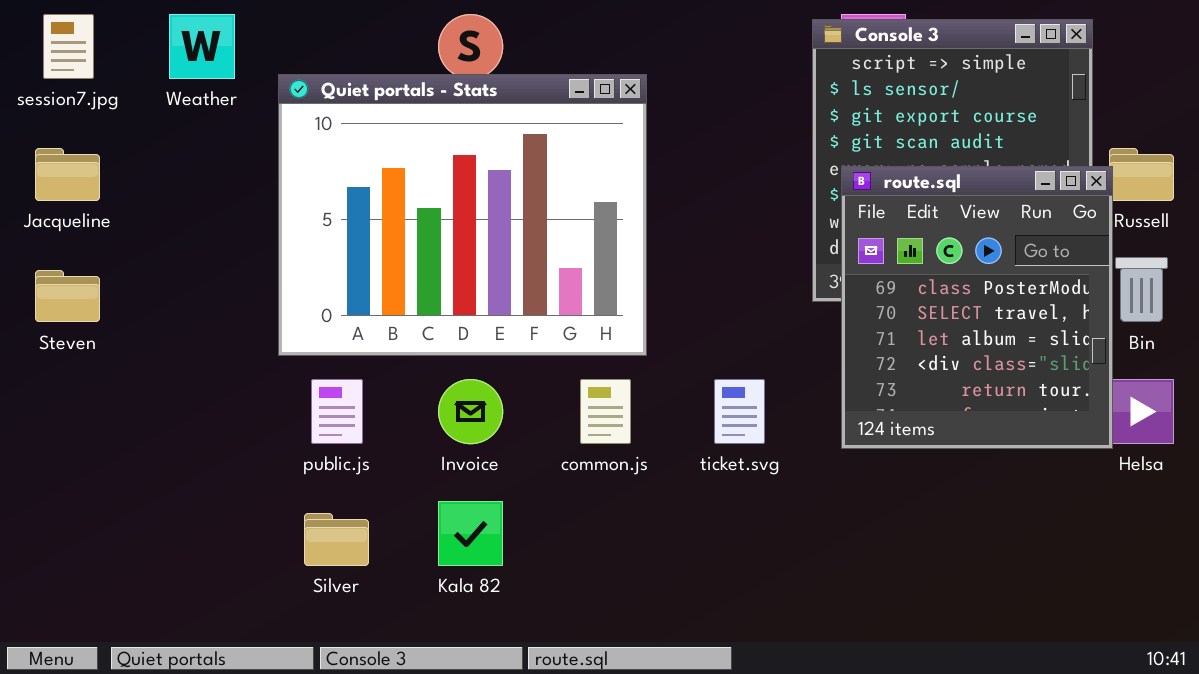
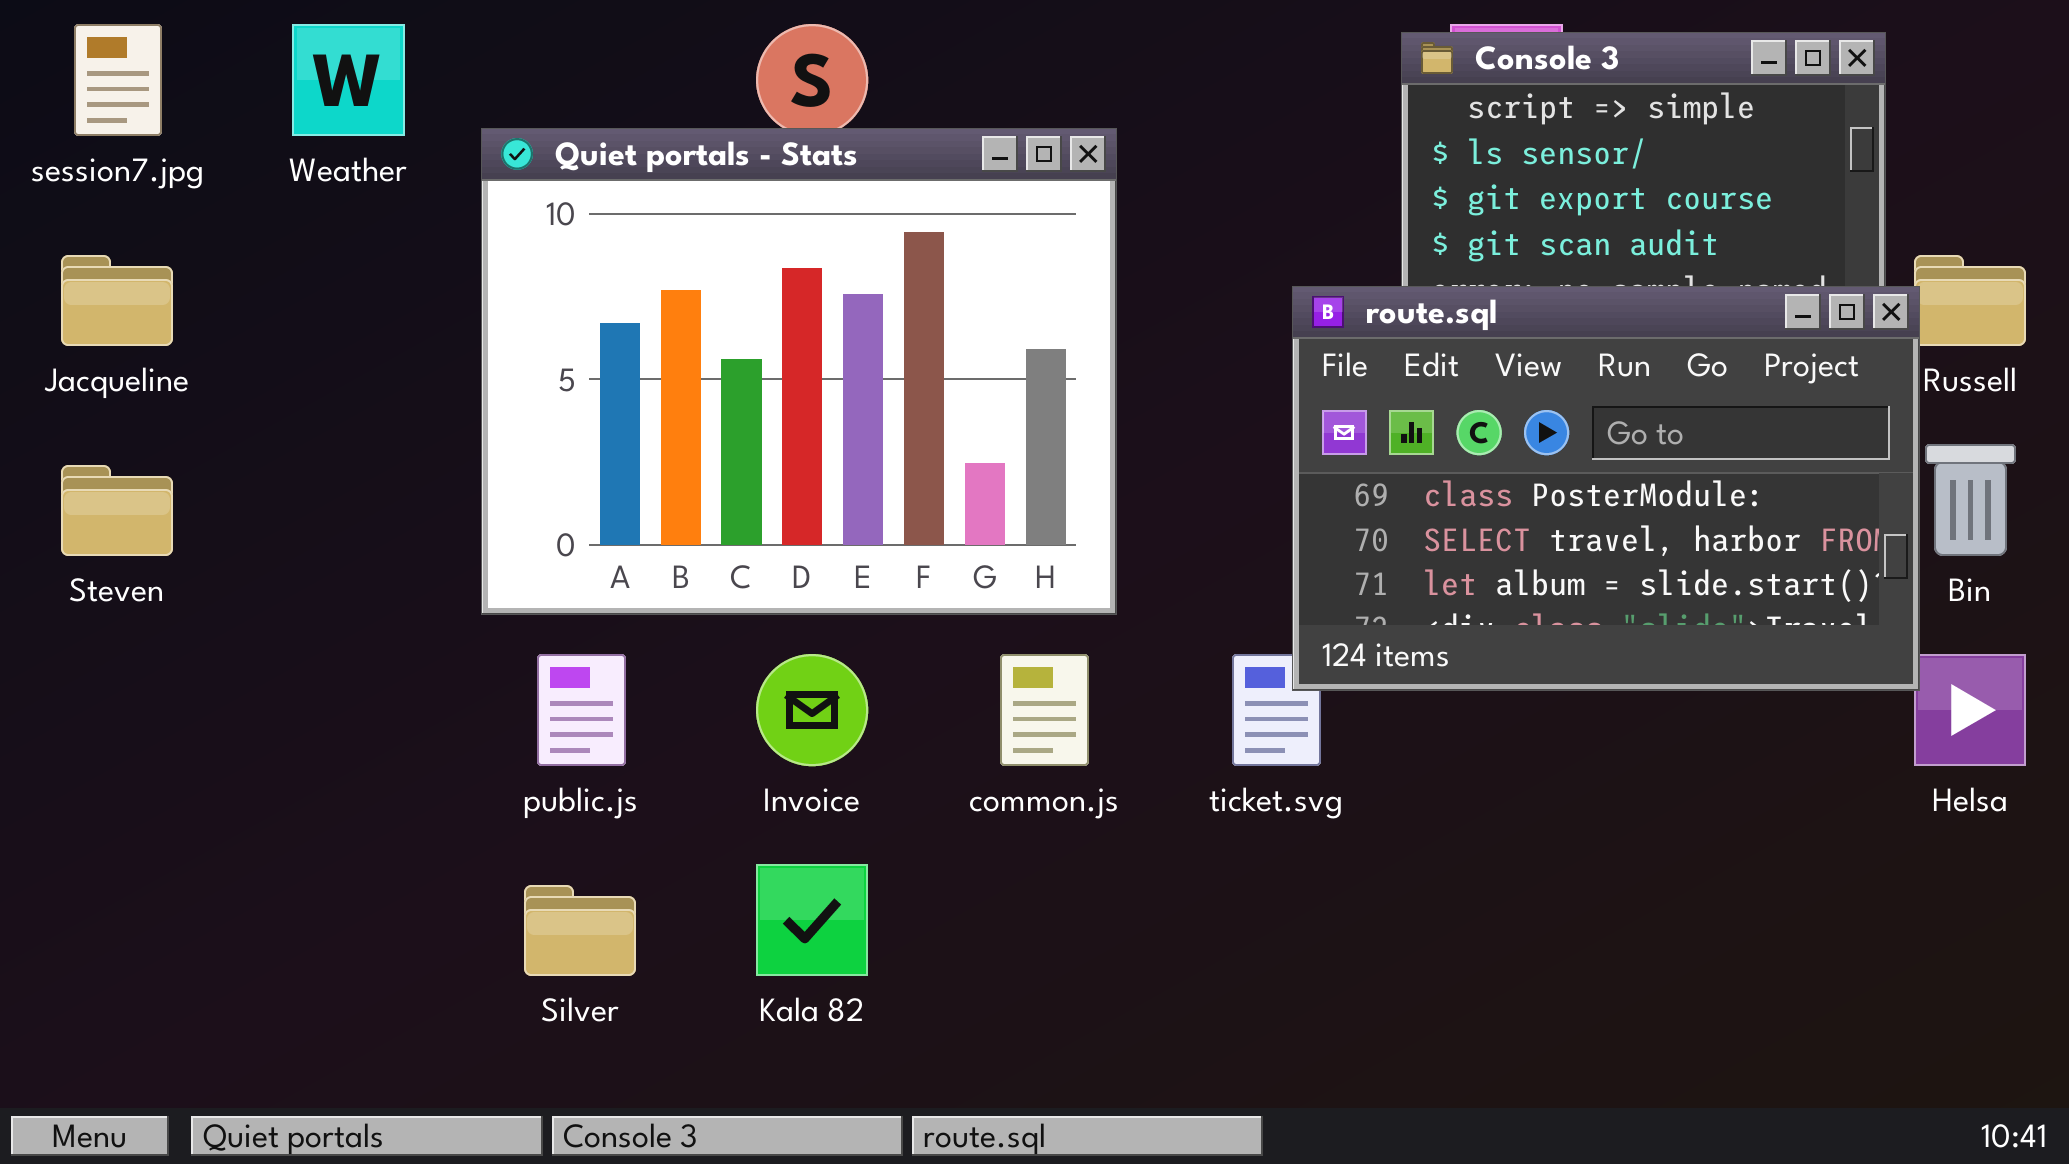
route.sql: [841,166,1113,449] -> [1292,286,1920,691], resized

